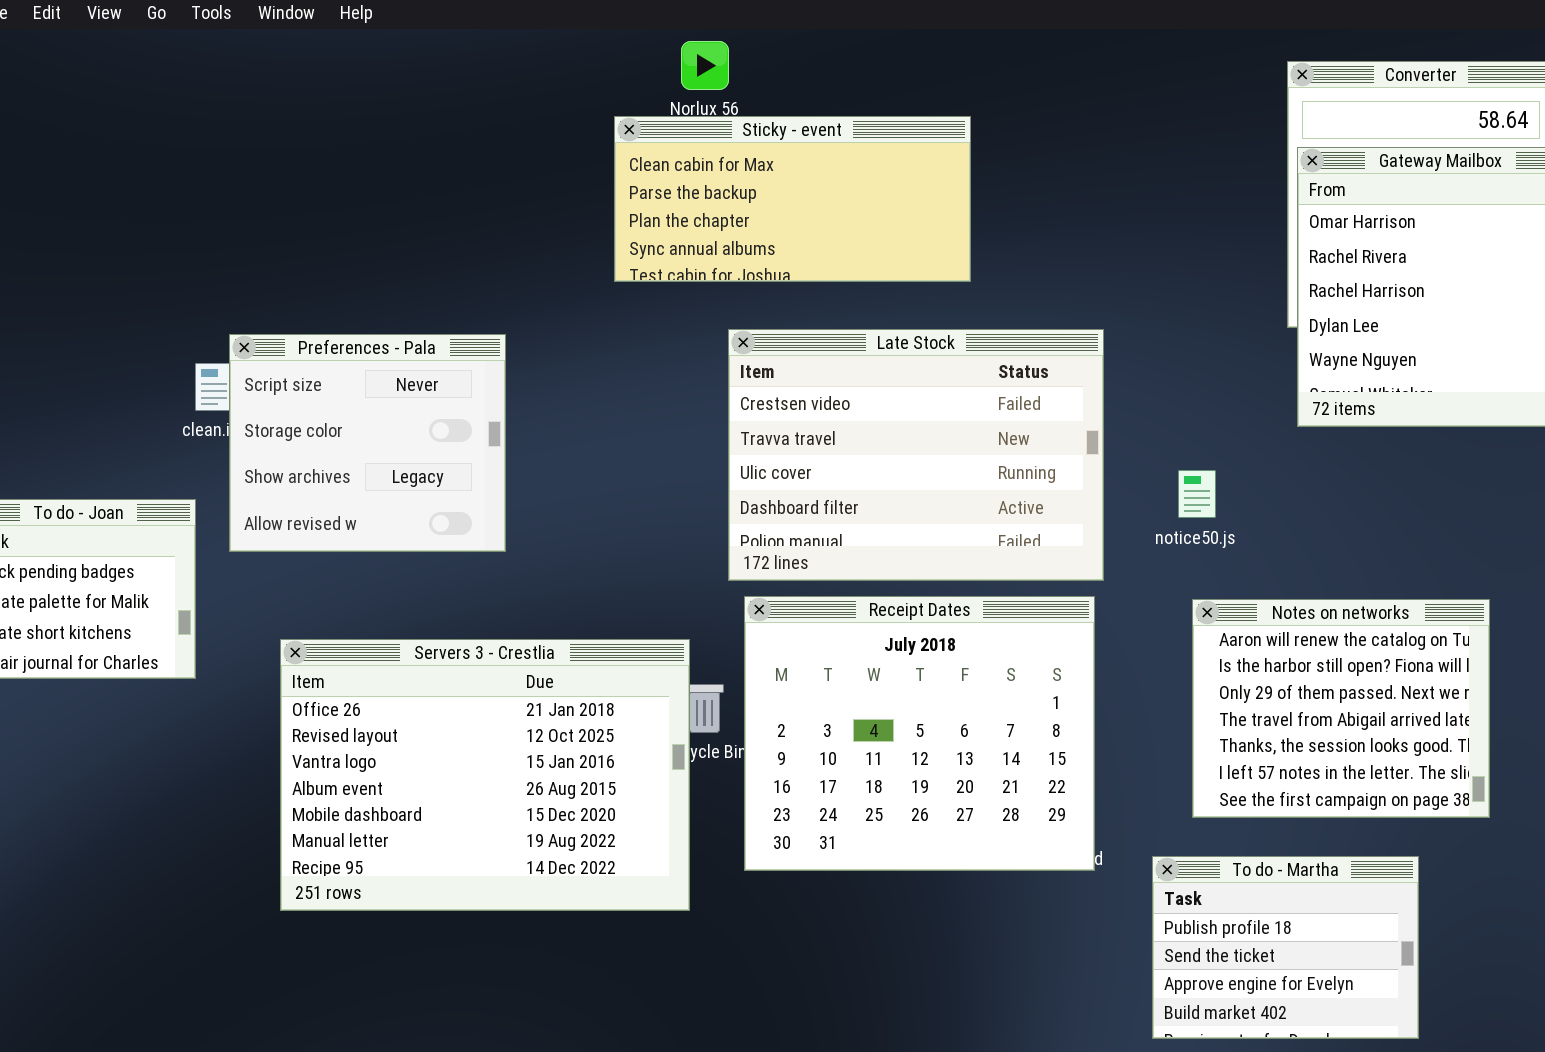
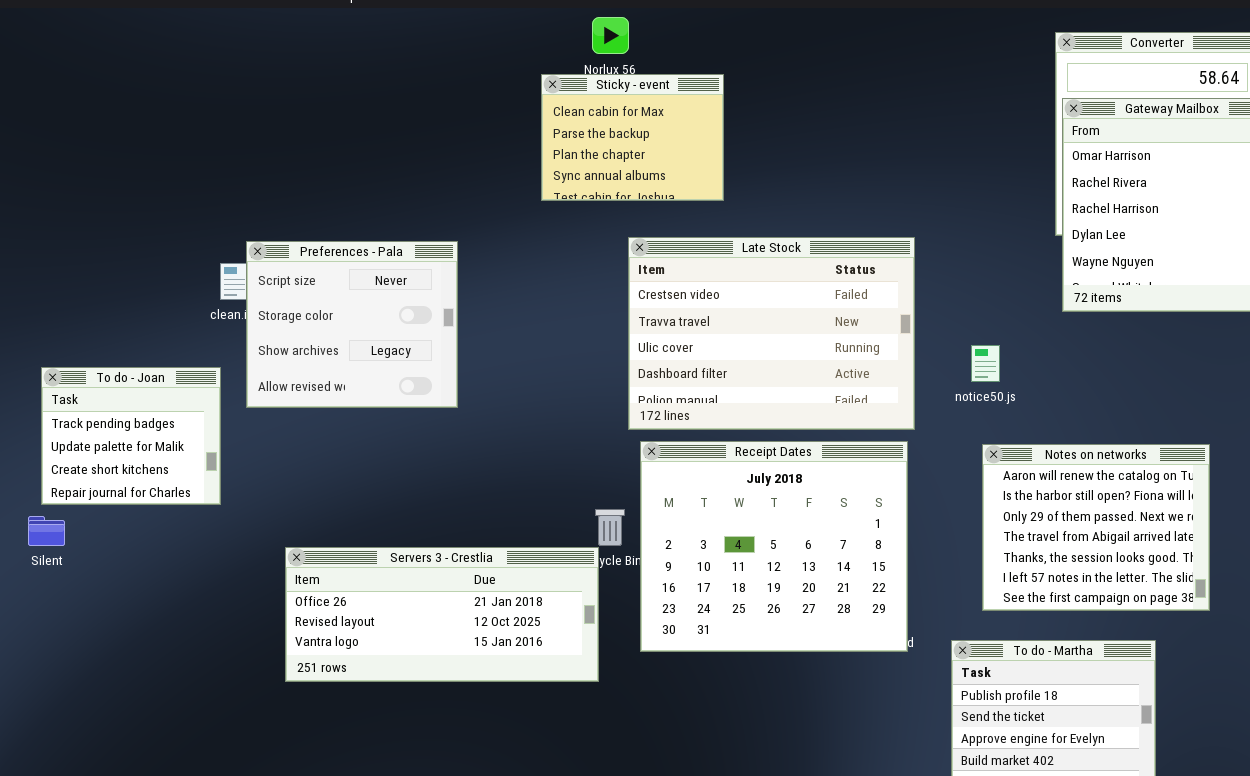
Sticky - event: [614,116,971,282] -> [541,74,724,201], resized
Servers 3 - Crestlia: [280,639,690,911] -> [285,547,599,682], resized

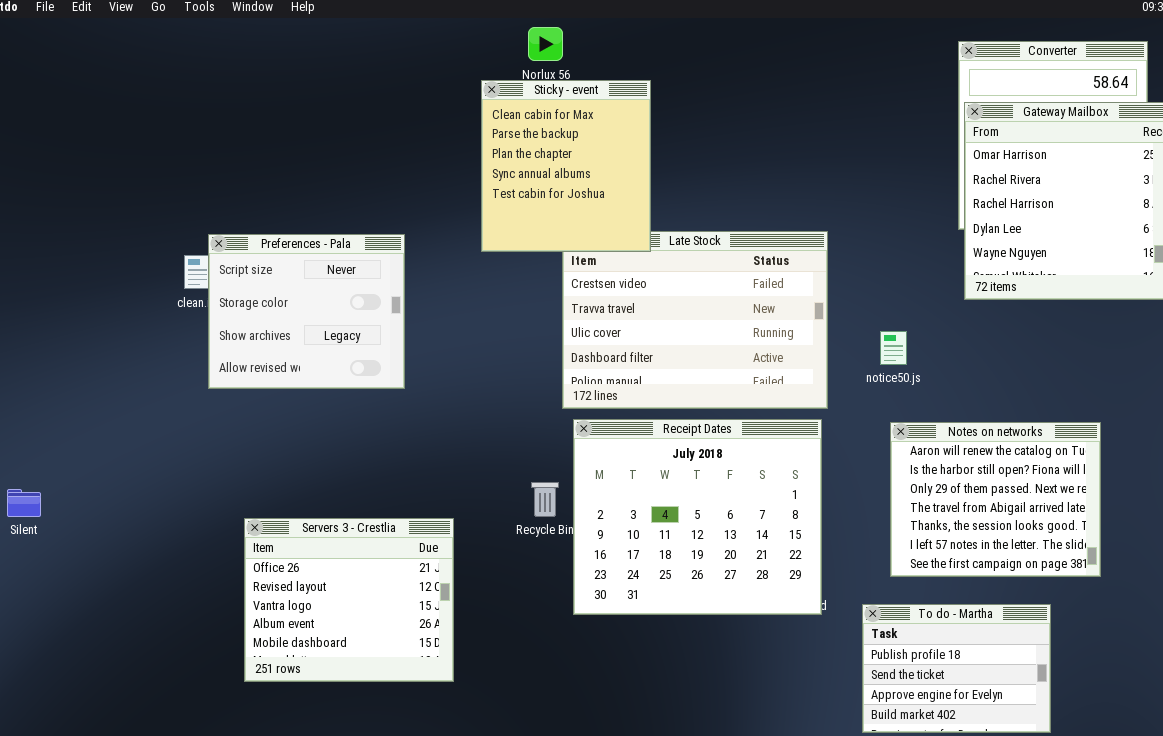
Sticky - event: [541,74,724,201] -> [481,80,651,252], resized
To do - Joan: [41,367,221,505] -> none, closed
Servers 3 - Crestlia: [285,547,599,682] -> [244,518,454,682], resized

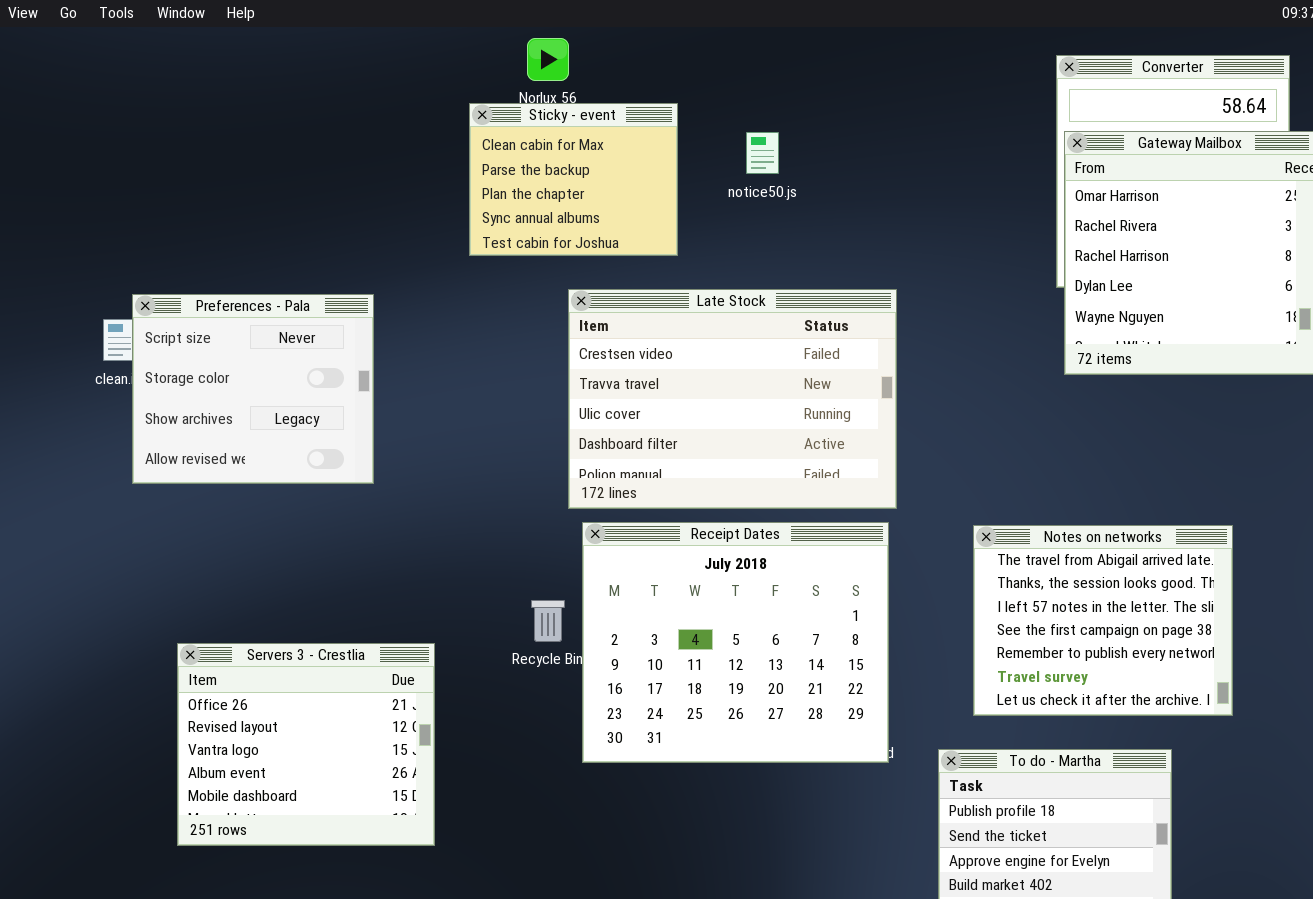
Sticky - event: [481,80,651,252] -> [469,103,678,256], resized
notice50.js: [880,331,907,365] -> [746,132,779,174], moved
Notes on networks: [890,422,1101,577] -> [973,525,1233,716], scrolled down 3 rows

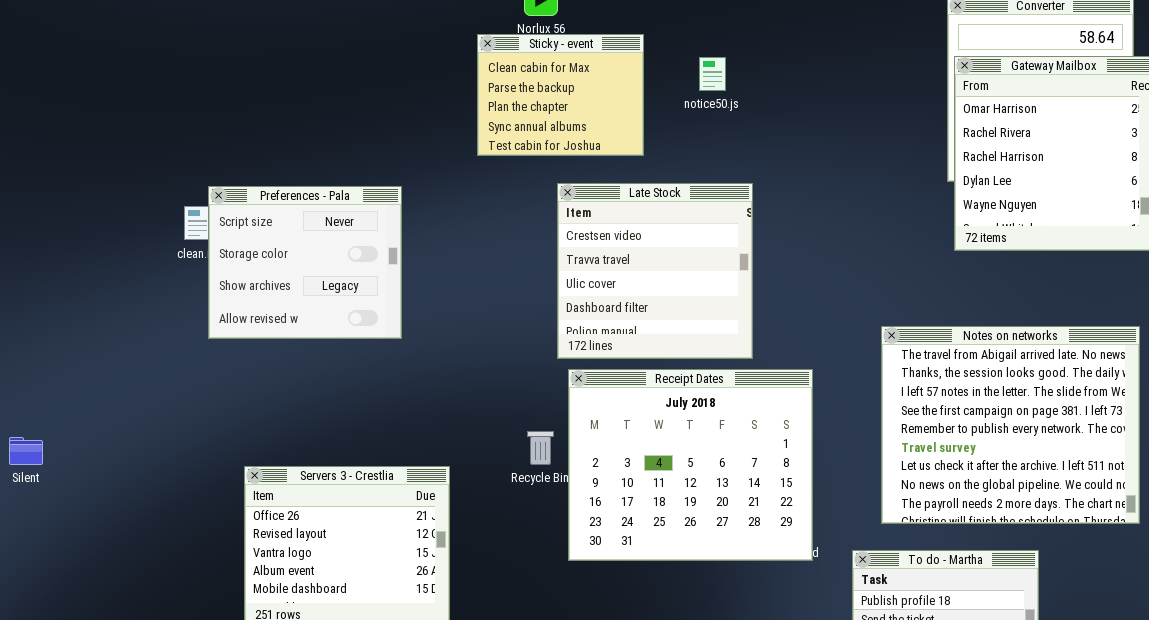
Late Stock: [568,289,897,509] -> [557,183,753,359], resized
Notes on networks: [973,525,1233,716] -> [881,326,1140,524], resized

